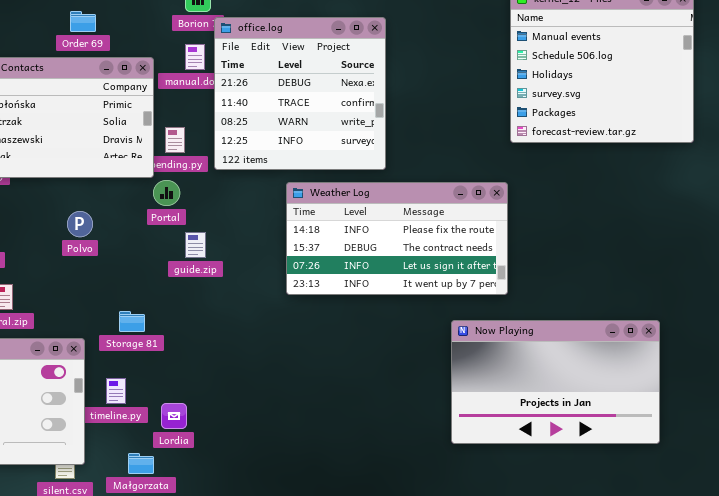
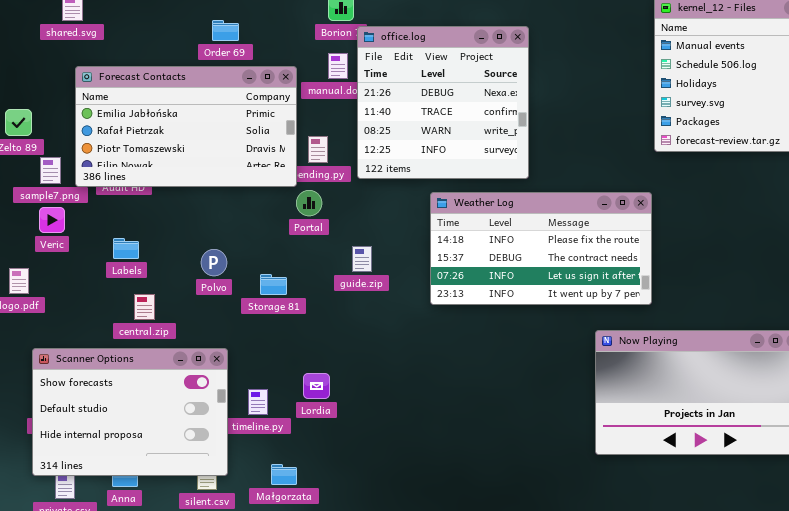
Polvo: [67,211,93,237] -> [201,249,227,276], moved
guide.zip: [185,232,206,258] -> [352,246,372,272], moved
Storage 81: [119,311,145,332] -> [260,274,287,295], moved
Lordia: [161,403,187,429] -> [303,373,330,399], moved

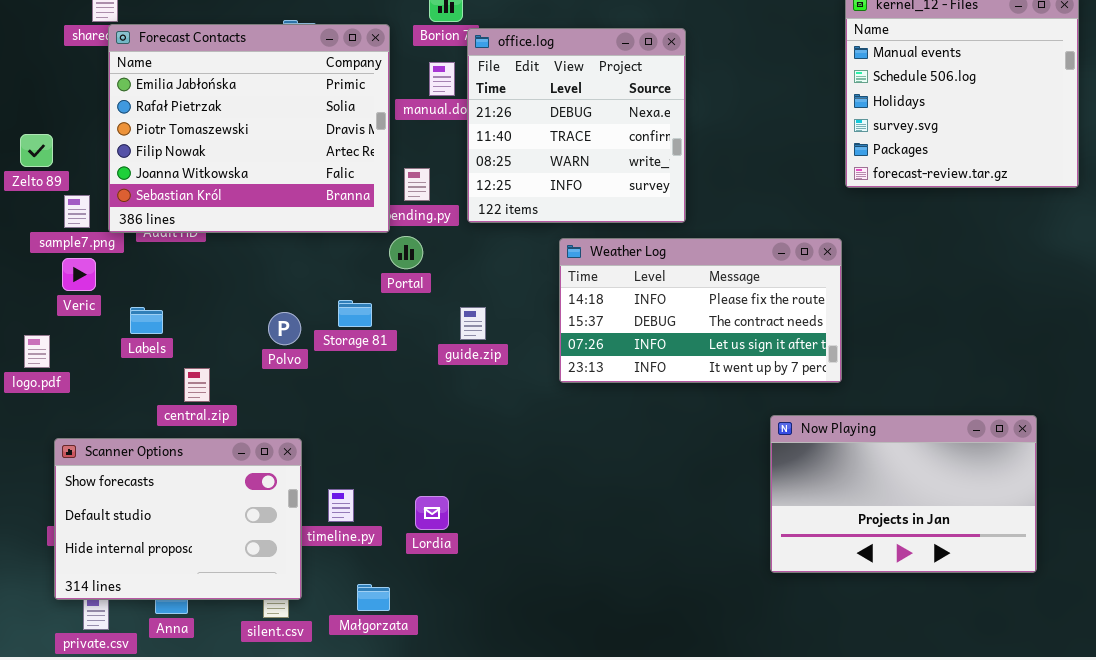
Forecast Contacts: [75,66,297,187] -> [108,24,390,233], resized
Labels: [113,238,139,259] -> [130,307,163,334], moved
Storage 81: [260,274,287,295] -> [338,300,372,327], moved
Lordia: [303,373,330,399] -> [415,496,449,530], moved

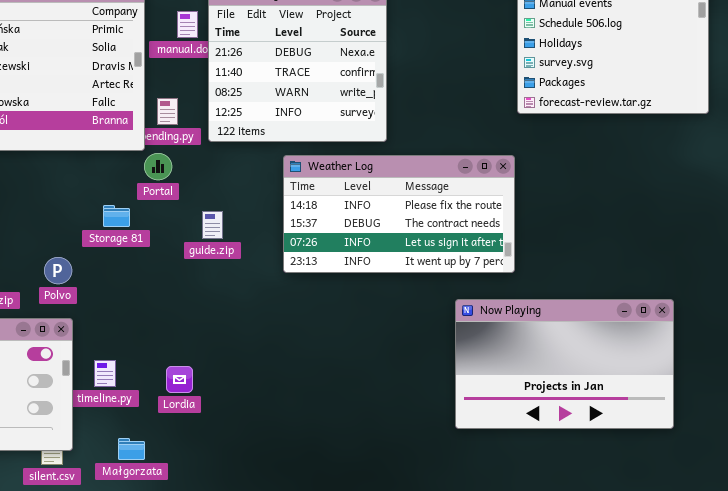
Polvo: [268,312,301,345] -> [44,257,72,284], moved

